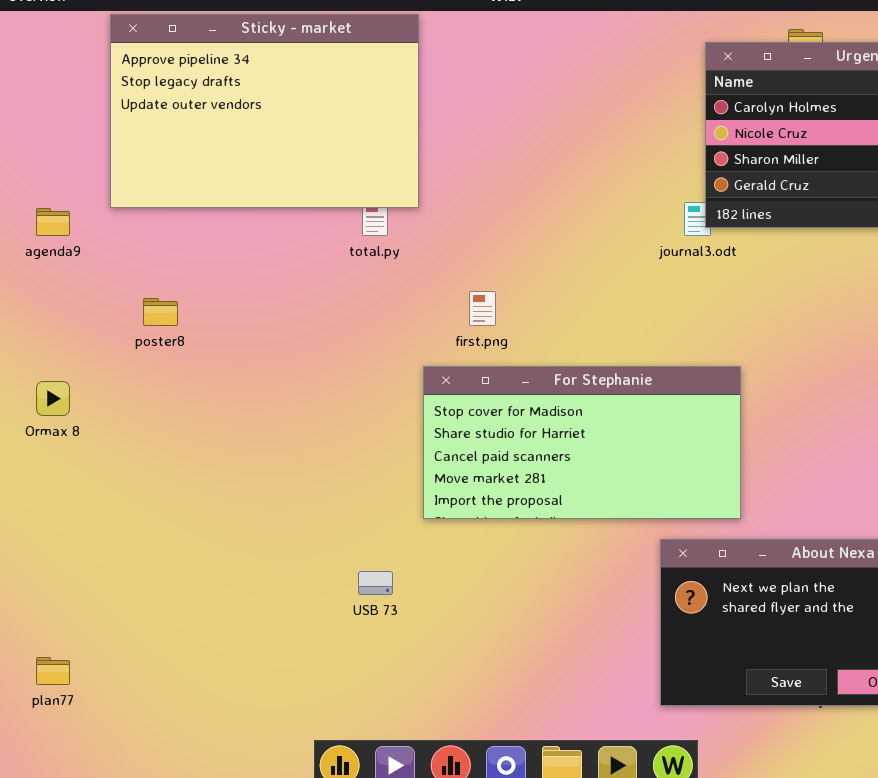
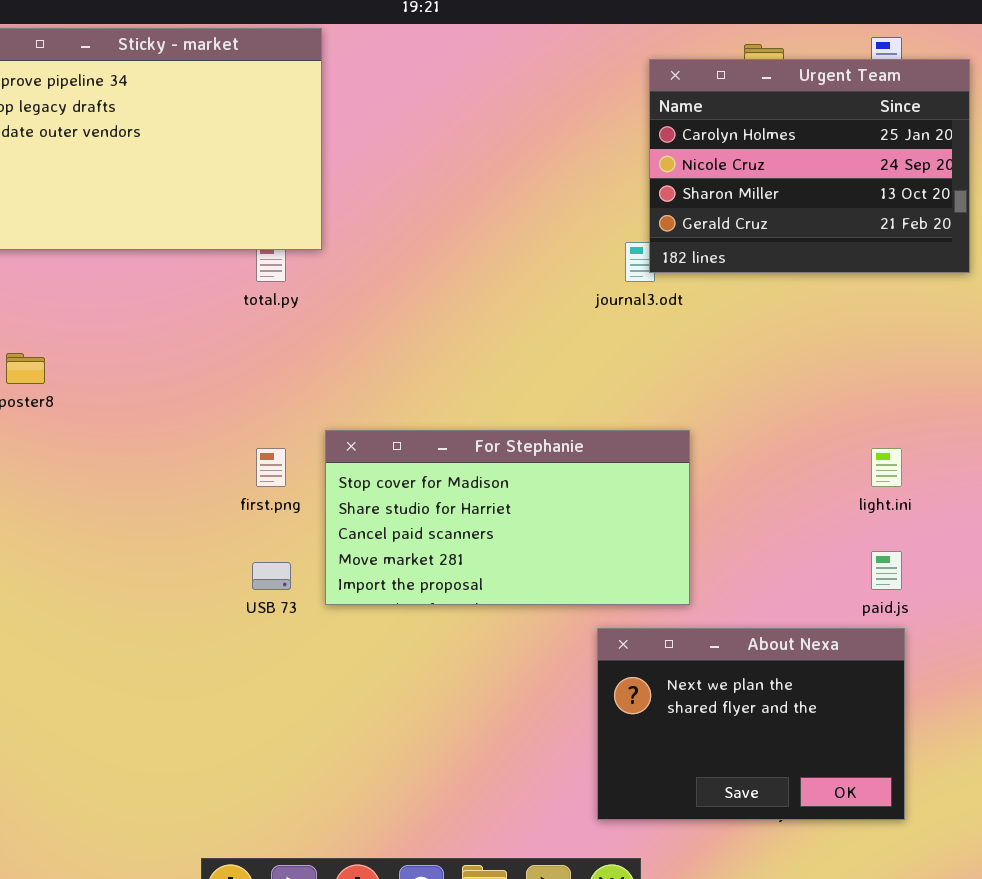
first.png: [469,291,496,326] -> [256,448,286,487], moved
USB 73: [358,571,393,595] -> [252,562,291,590], moved

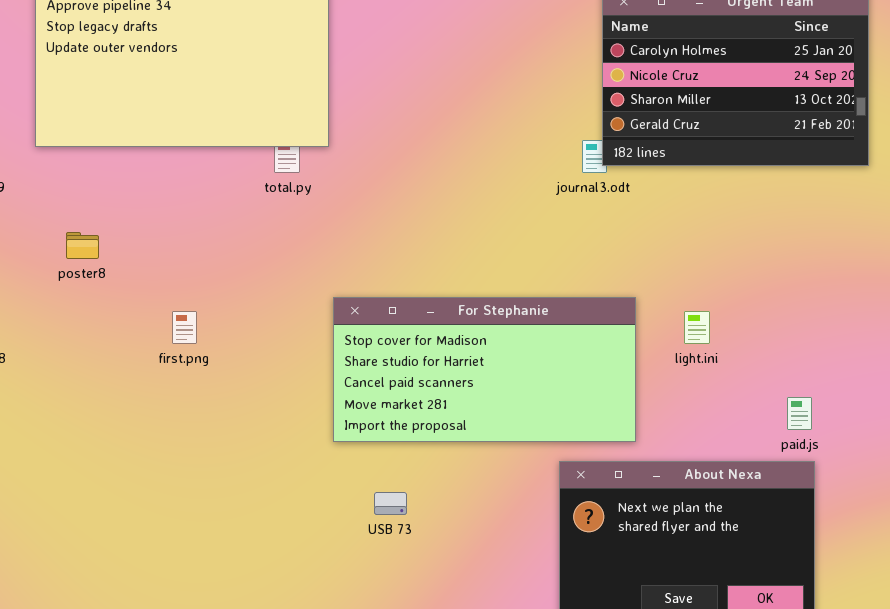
first.png: [256,448,286,487] -> [172,311,197,344], moved
light.ini: [871,448,902,487] -> [684,311,710,344], moved
USB 73: [252,562,291,590] -> [374,492,407,515], moved

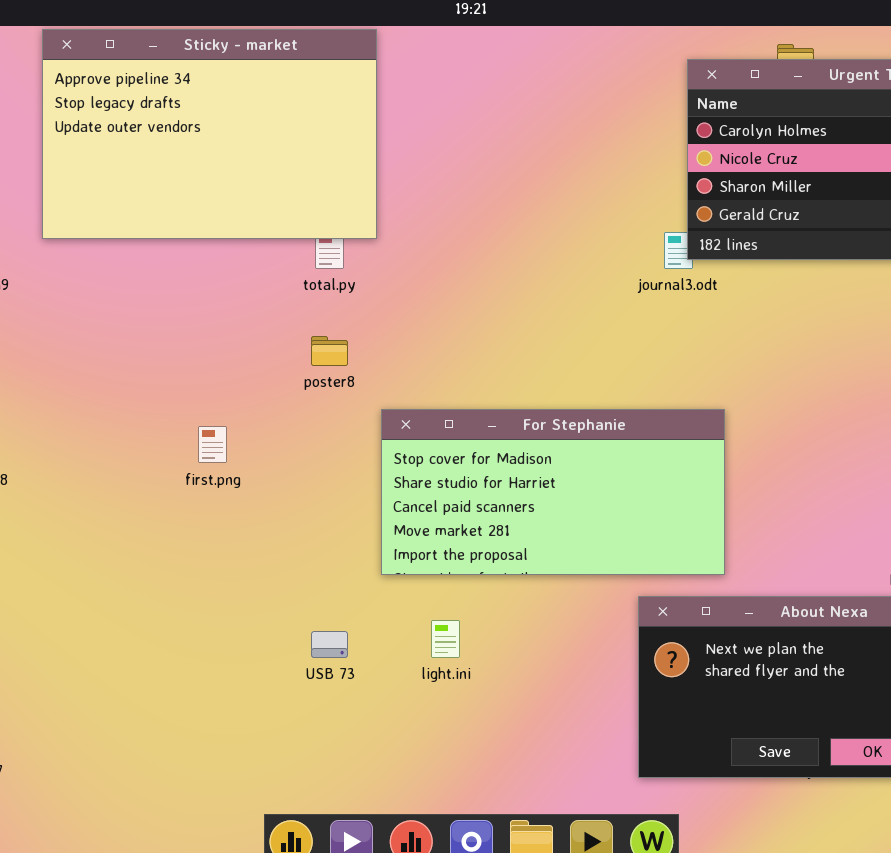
poster8: [66,232,99,259] -> [311,336,348,366], moved
light.ini: [684,311,710,344] -> [431,620,460,658], moved
USB 73: [374,492,407,515] -> [311,631,348,658], moved

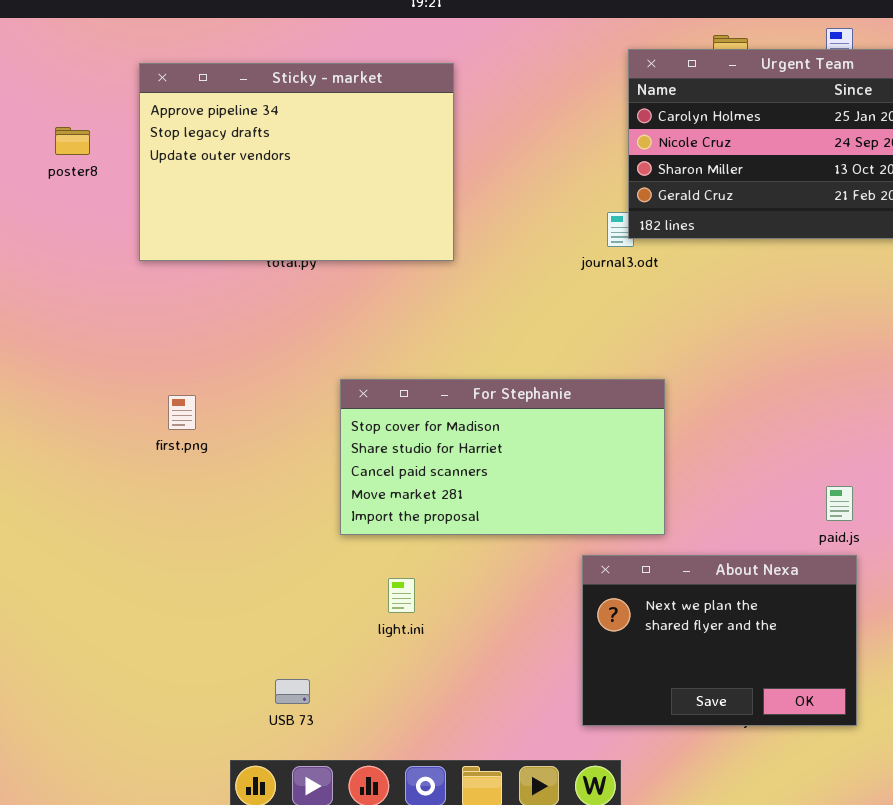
Sticky - market: [42,29,377,239] -> [139,63,454,261], moved
poster8: [311,336,348,366] -> [55,127,90,155], moved
USB 73: [311,631,348,658] -> [275,679,310,704], moved

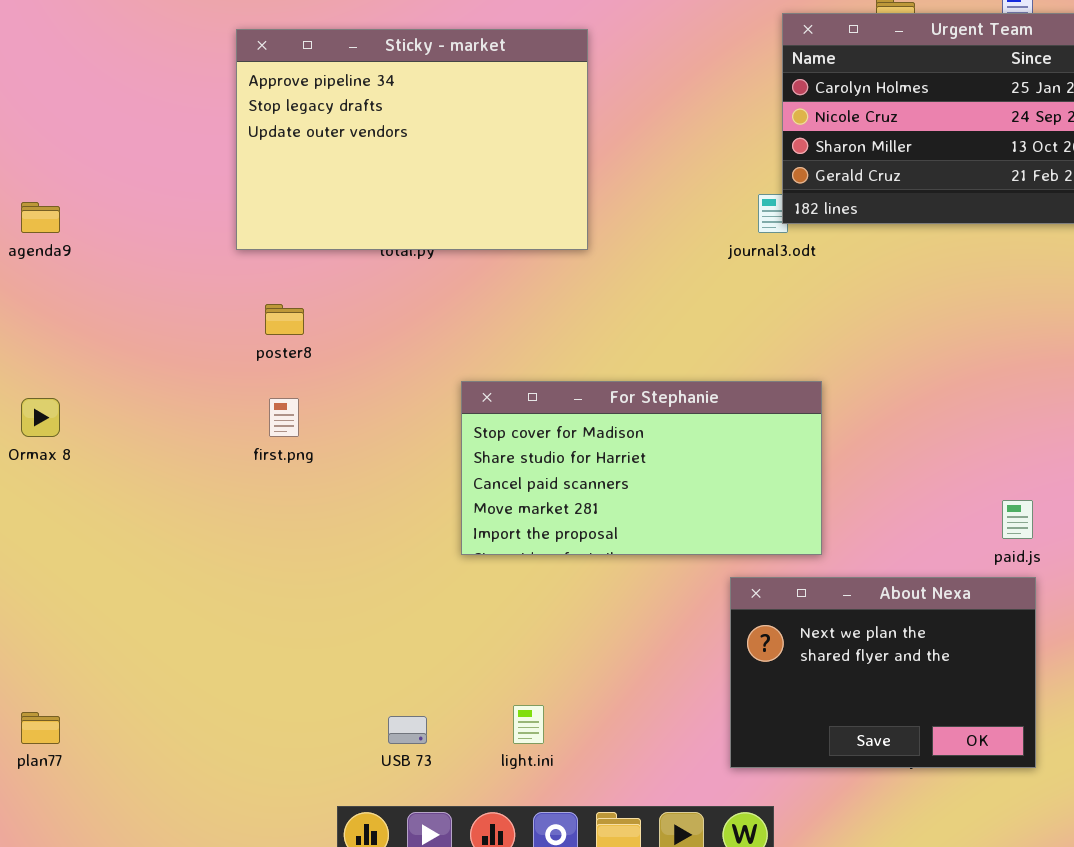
poster8: [55,127,90,155] -> [265,304,304,335], moved
light.ini: [388,578,415,613] -> [513,705,544,744], moved

